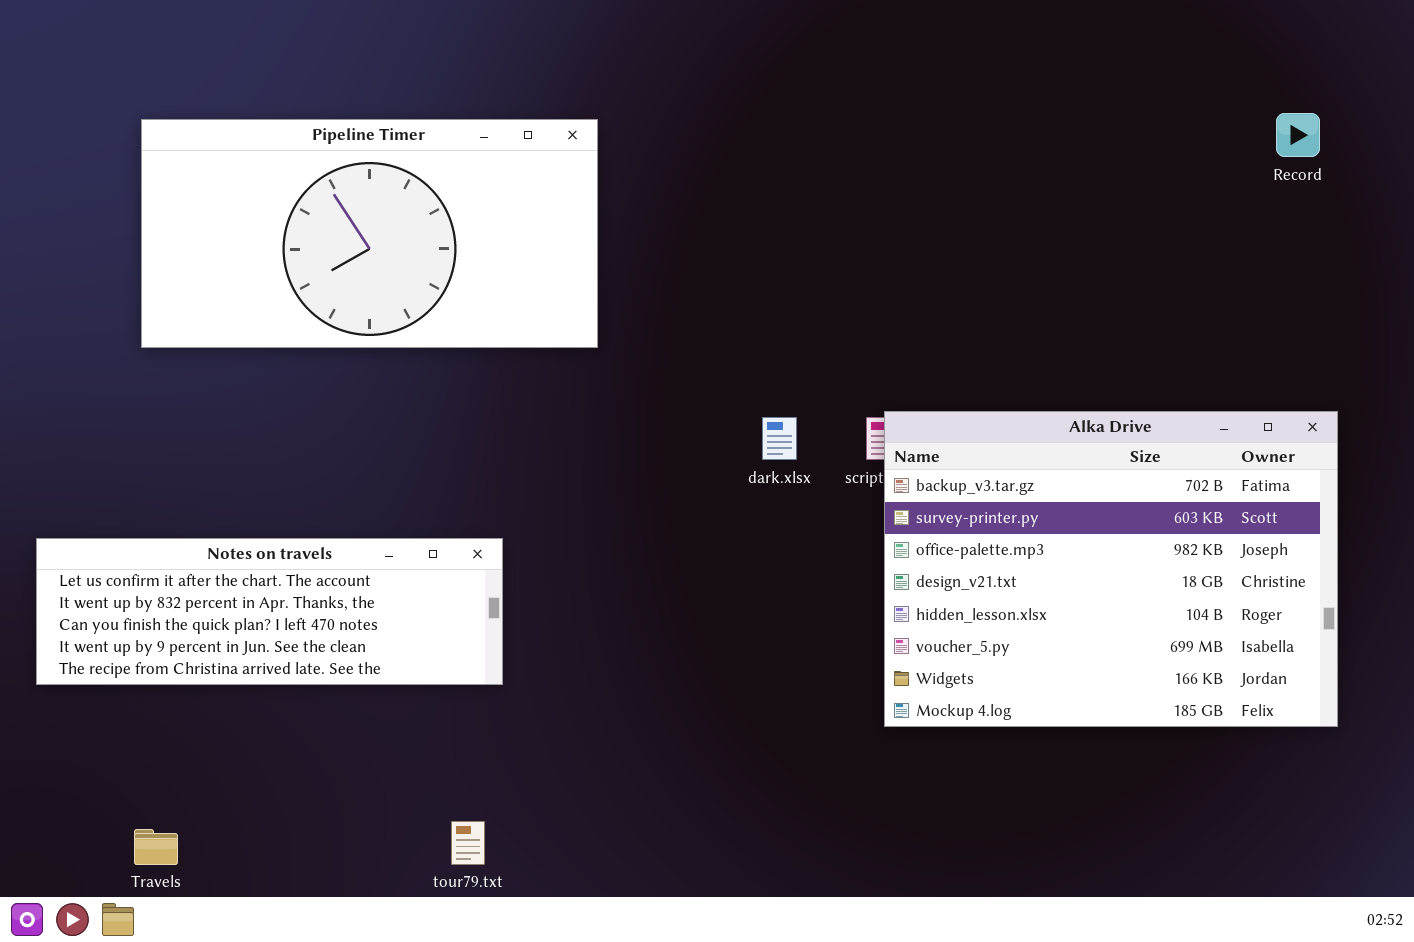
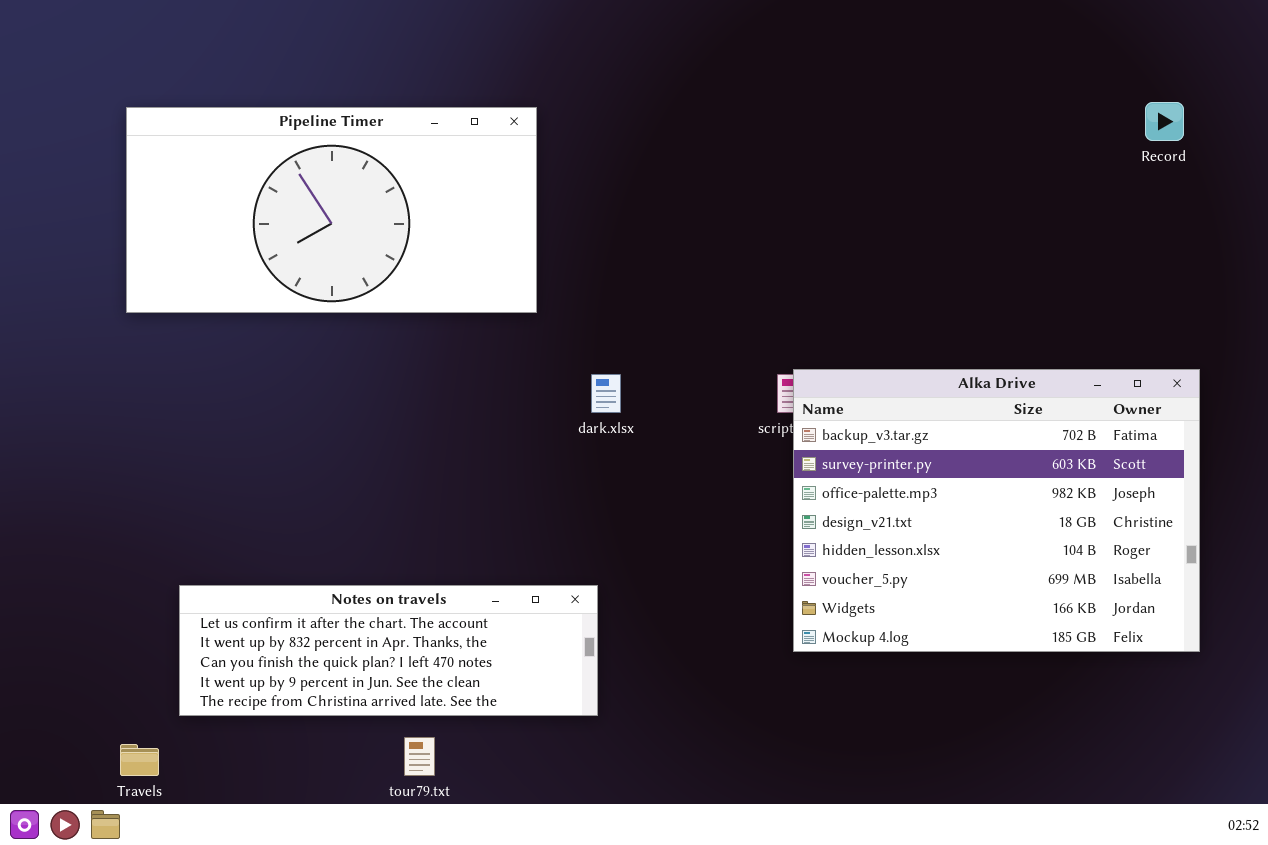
dark.xlsx: [762,417,797,460] -> [591,374,621,413], moved
Notes on travels: [36,538,503,685] -> [179,585,598,716], moved

